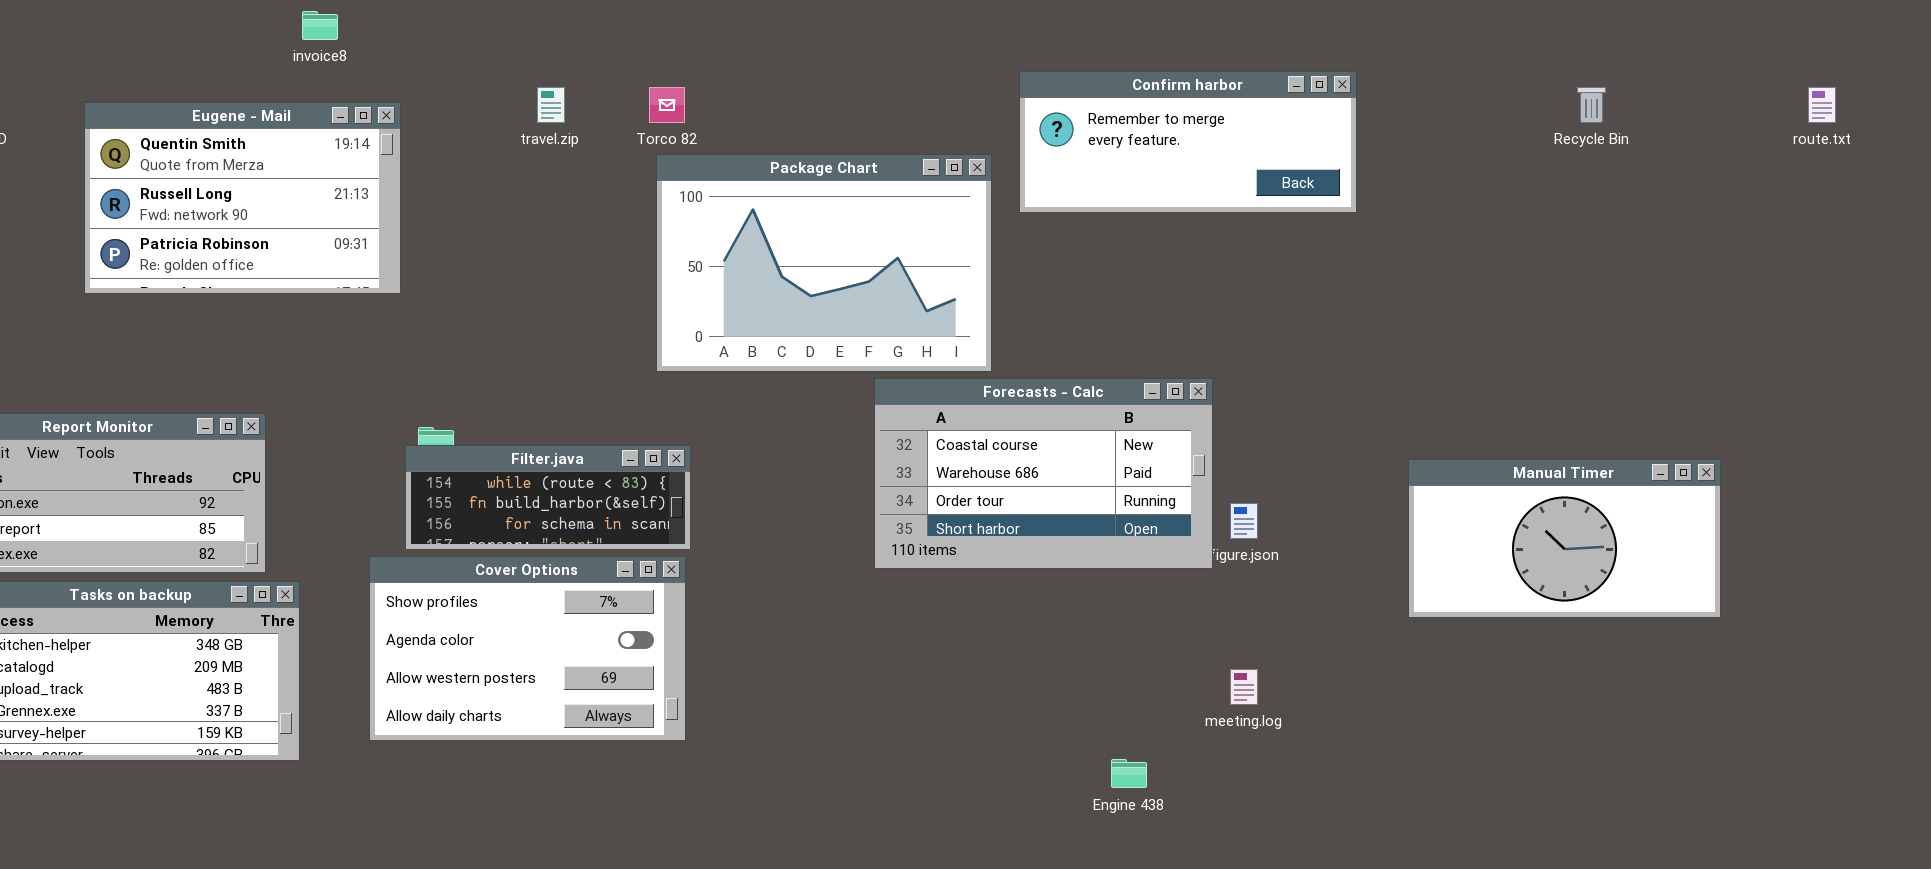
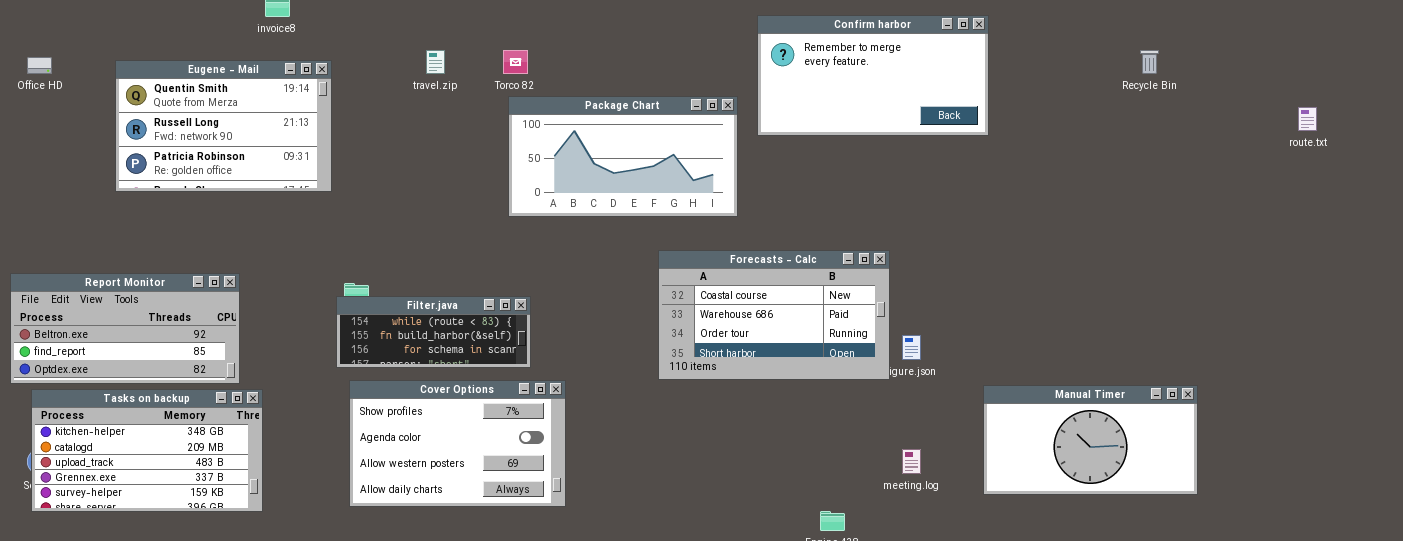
Confirm harbor: [1019,71,1357,213] -> [757,15,989,136], resized
route.txt: [1808,87,1836,123] -> [1298,107,1317,131], moved
Package Chart: [656,154,992,372] -> [508,96,738,217], resized
Manual Timer: [1408,459,1721,618] -> [983,385,1198,495], moved
Cover Options: [369,556,686,741] -> [349,380,566,507], moved

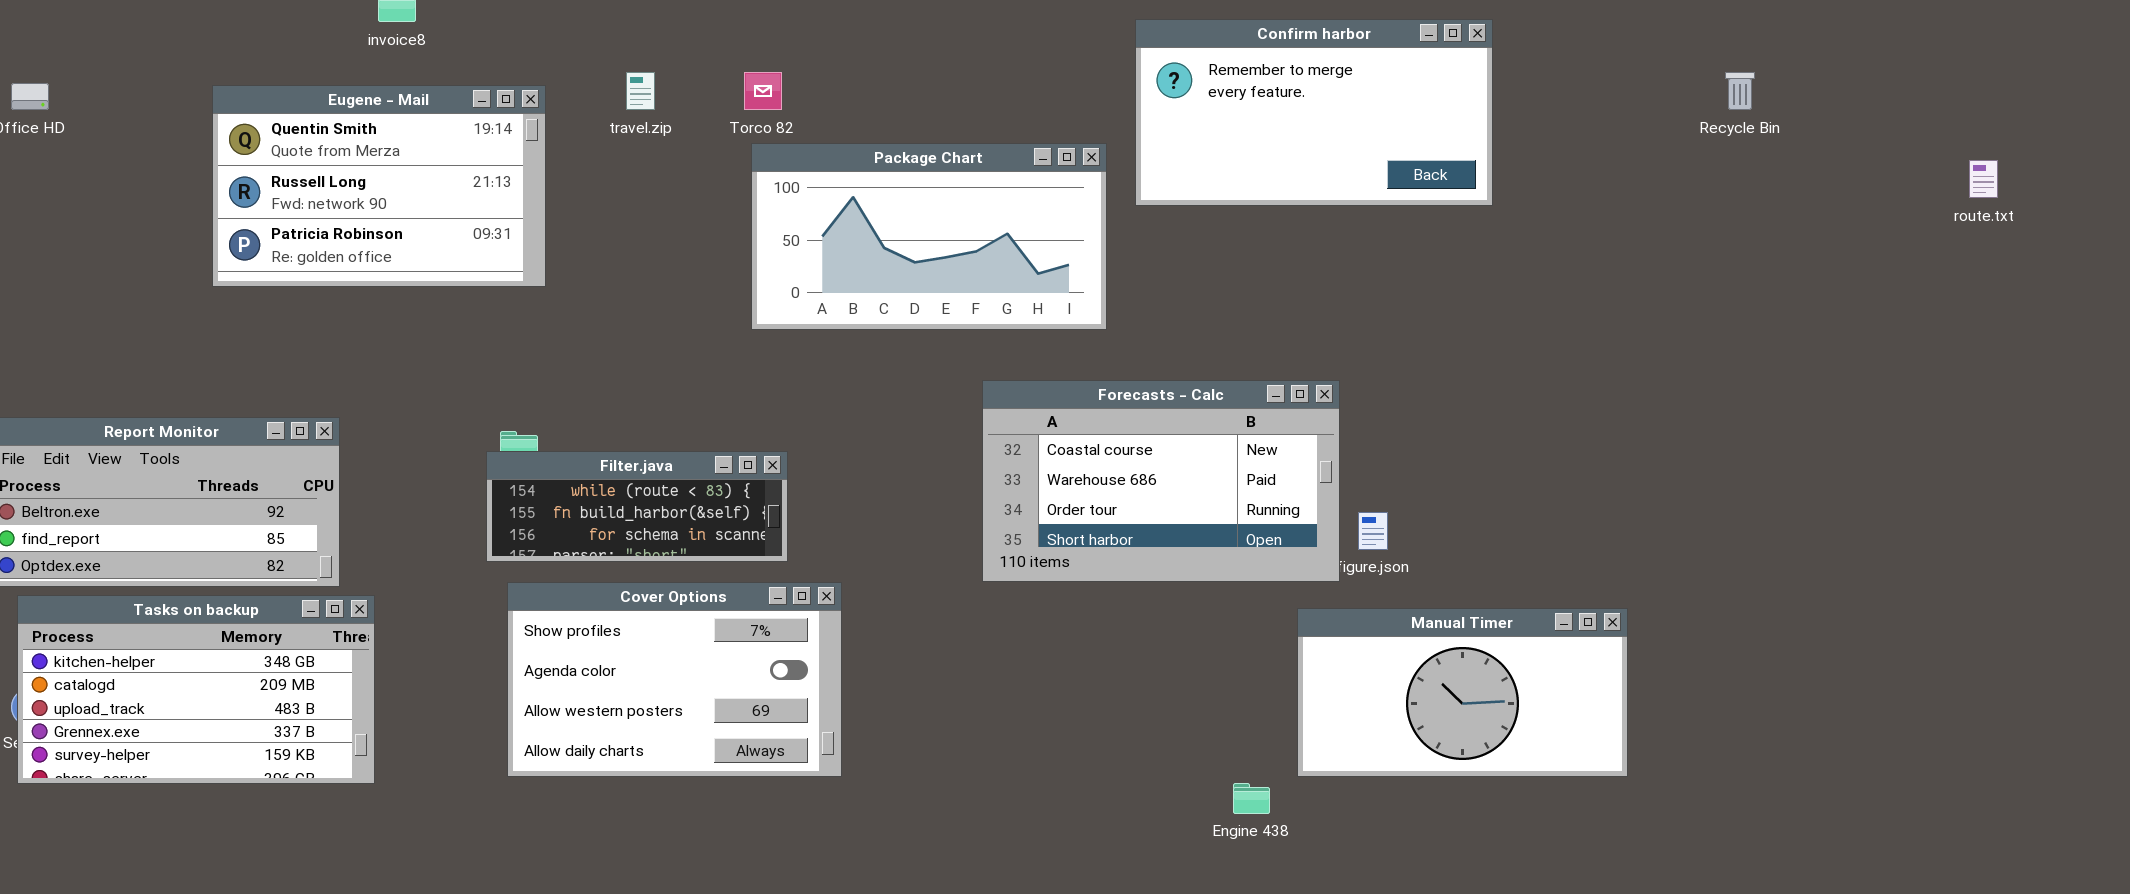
Eugene - Mail: [115,60,332,192] -> [212,85,546,287], moved
Manual Timer: [983,385,1198,495] -> [1297,608,1628,777], moved

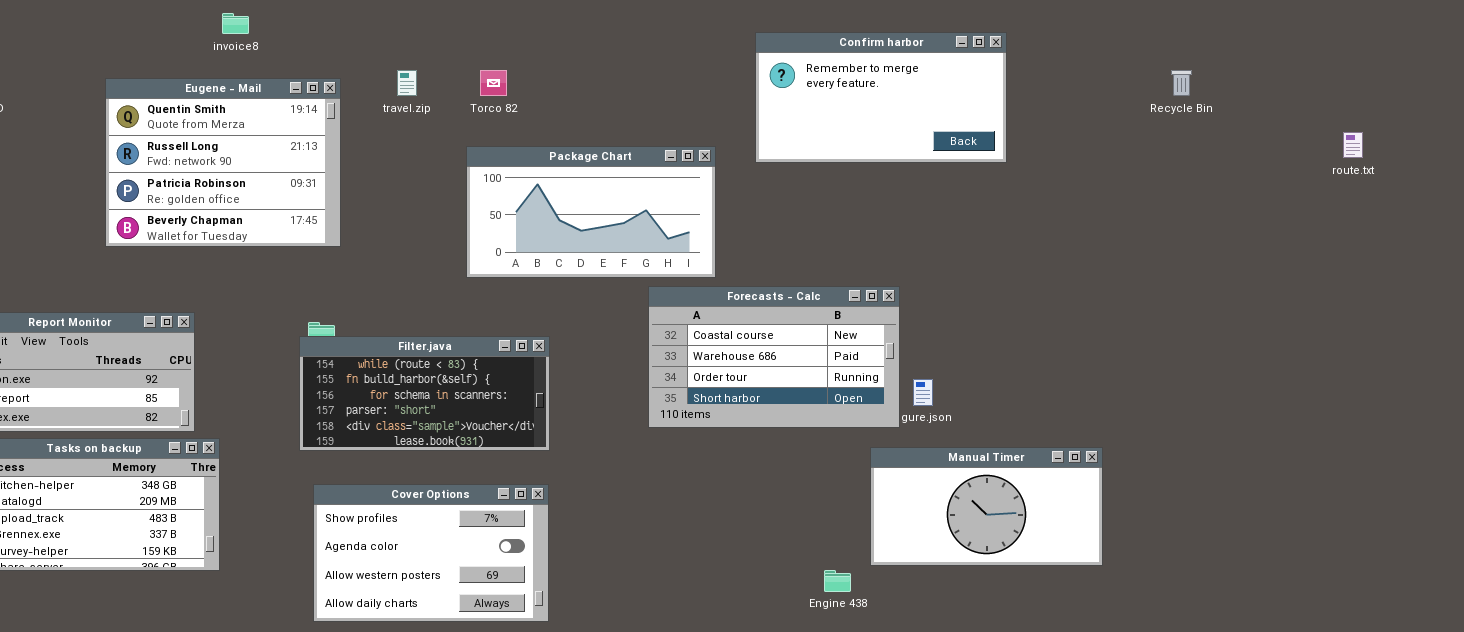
Eugene - Mail: [212,85,546,287] -> [105,78,341,247], resized
Package Chart: [751,143,1107,330] -> [466,146,716,278], moved
Filter.java: [486,451,788,562] -> [299,336,550,451], resized
Cover Options: [507,582,842,777] -> [313,484,549,622], moved

